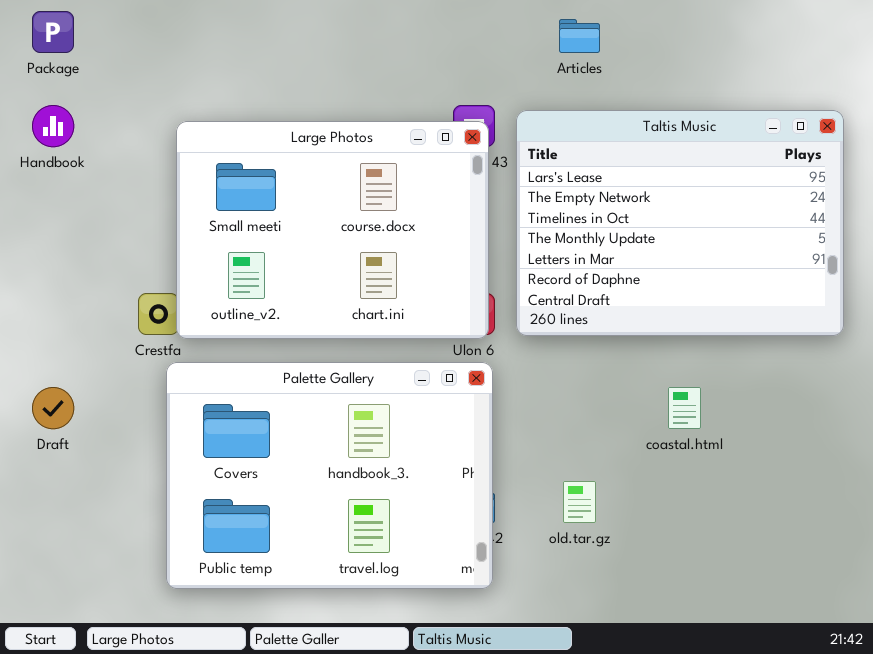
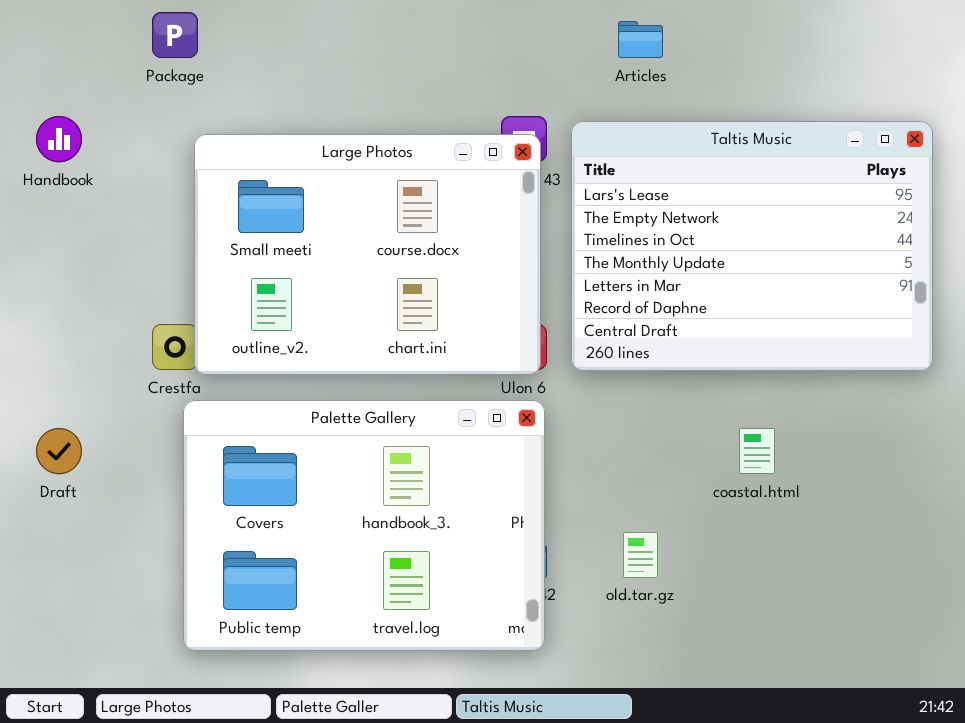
Package: [32,11,74,53] -> [152,12,198,58], moved

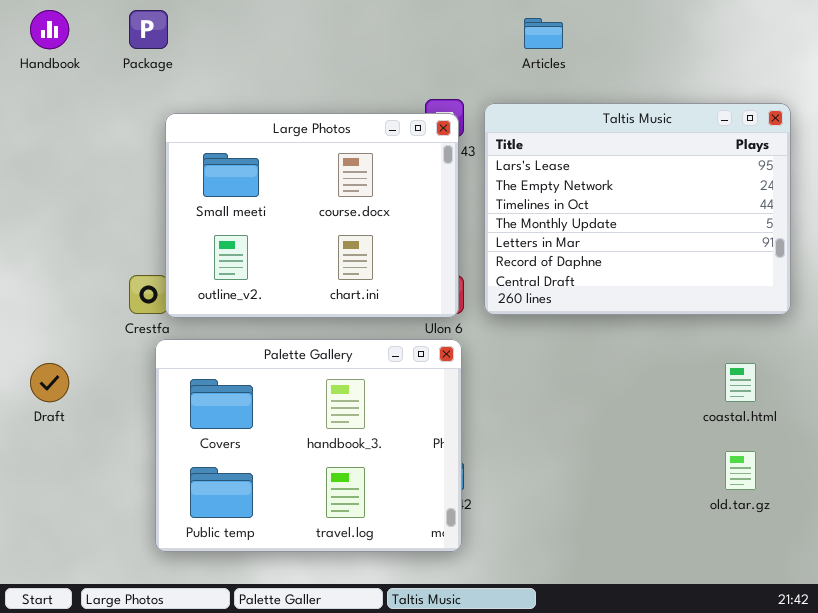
Handbook: [36,116,82,162] -> [30,10,69,49], moved
coastal.html: [739,428,775,474] -> [725,363,756,402], moved
old.tar.gz: [623,532,658,578] -> [725,451,756,490], moved

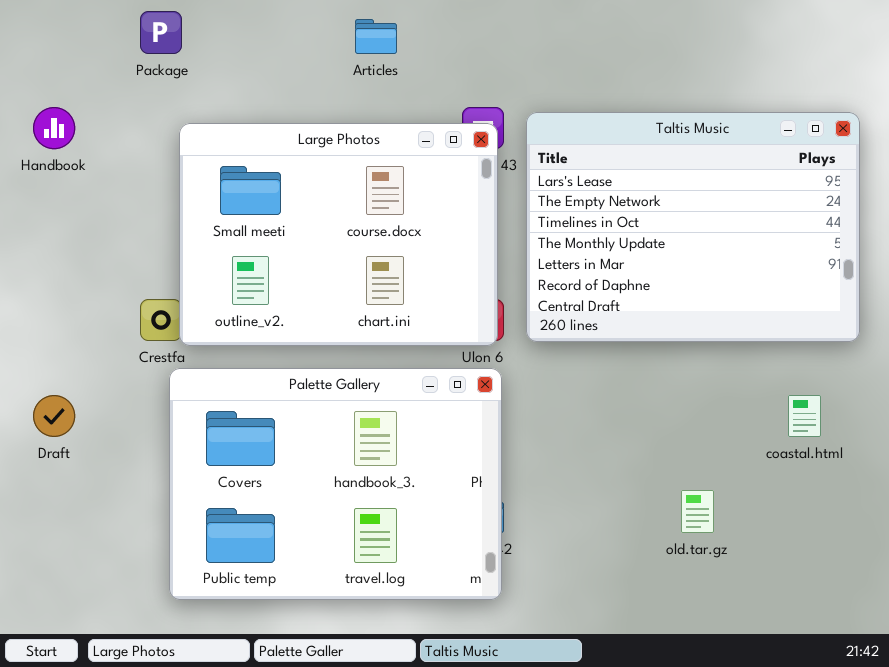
Handbook: [30,10,69,49] -> [33,107,75,149], moved
Articles: [524,18,563,49] -> [355,19,397,54], moved
old.tar.gz: [725,451,756,490] -> [681,490,714,533], moved

